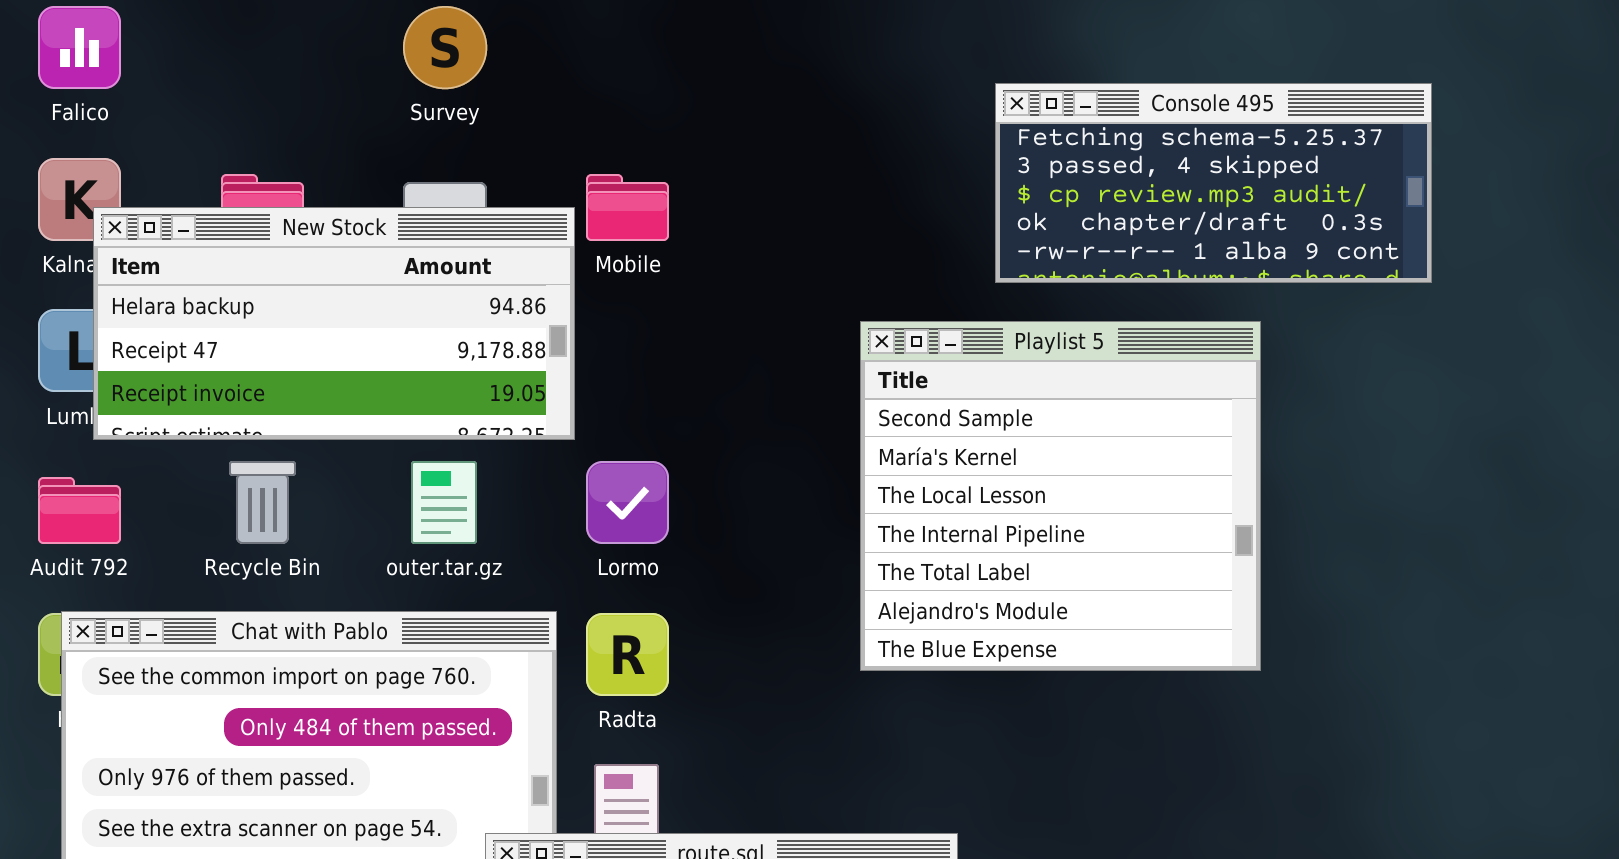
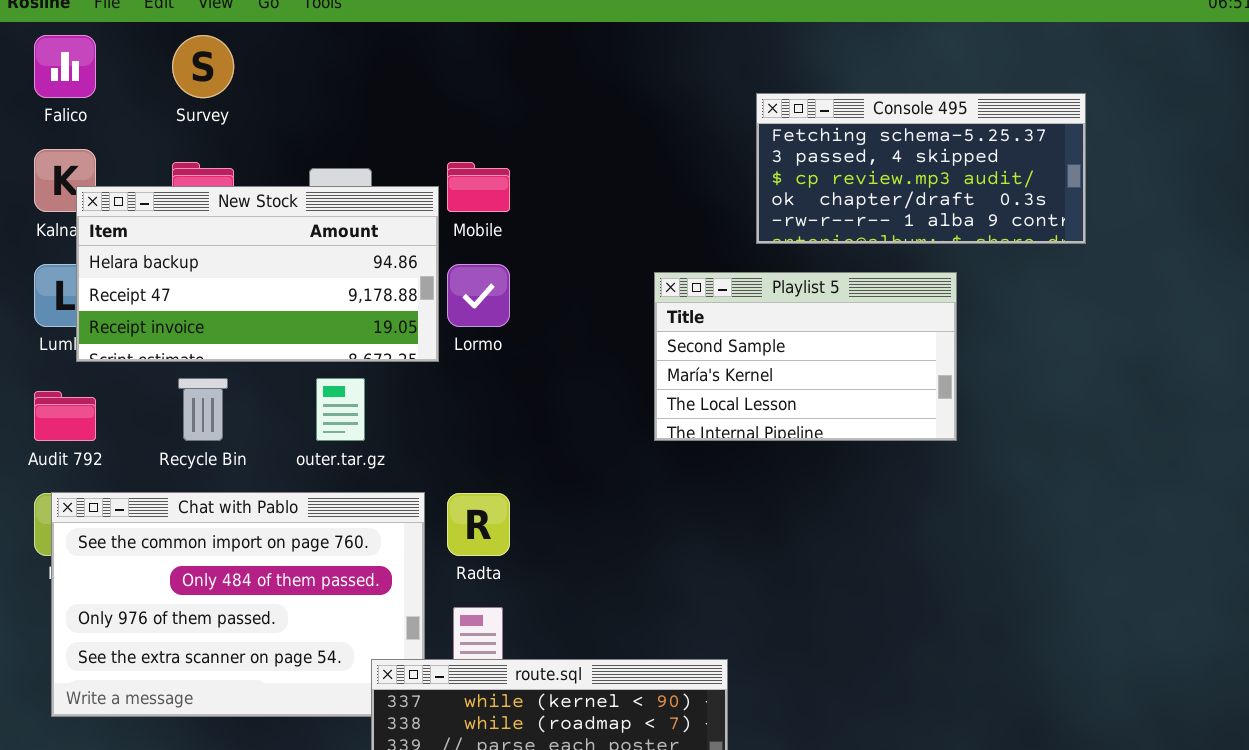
Survey: [403,6,487,89] -> [172,35,234,98], moved
Playlist 5: [860,321,1261,671] -> [654,272,957,441], resized
Lormo: [586,461,669,544] -> [447,264,510,327], moved

